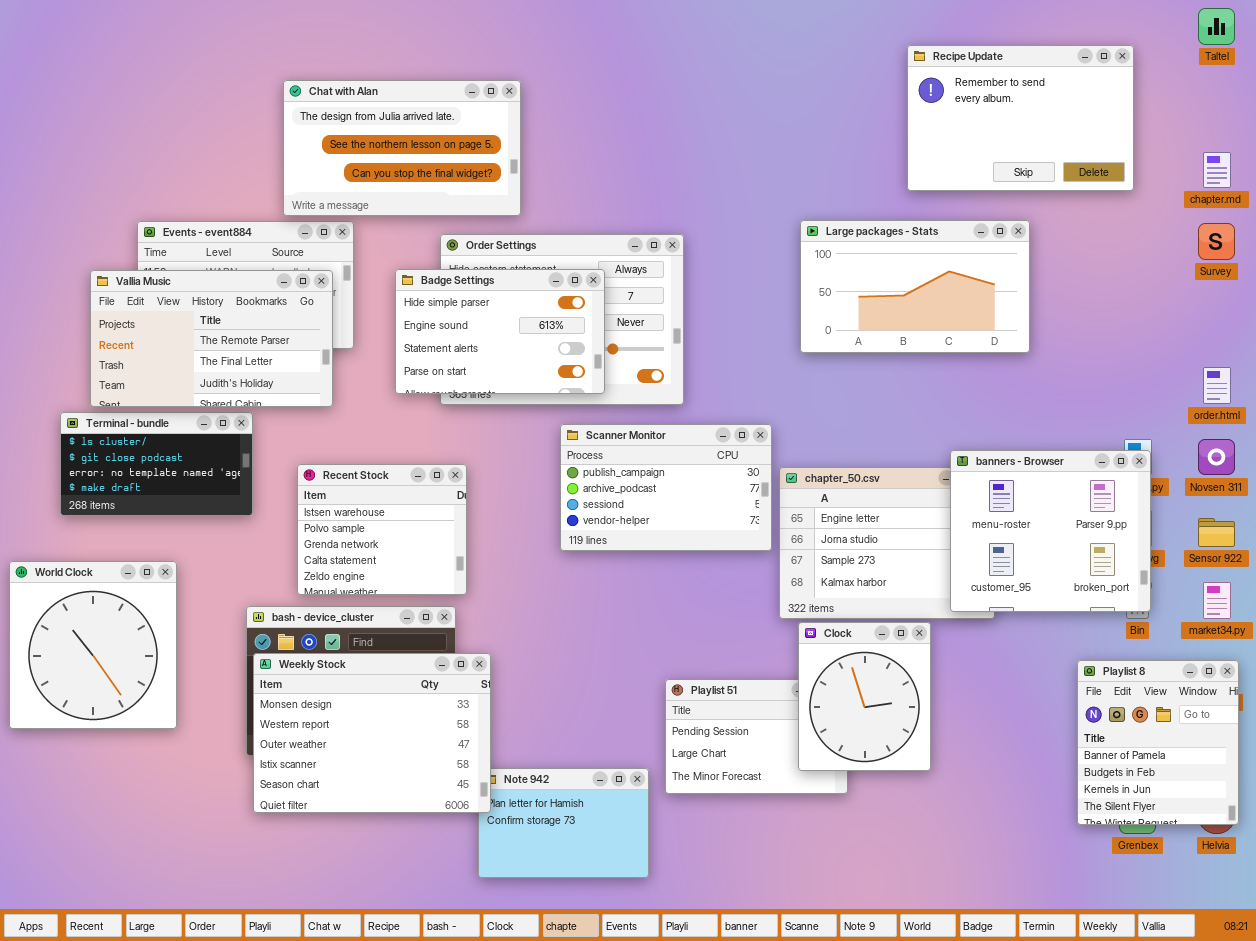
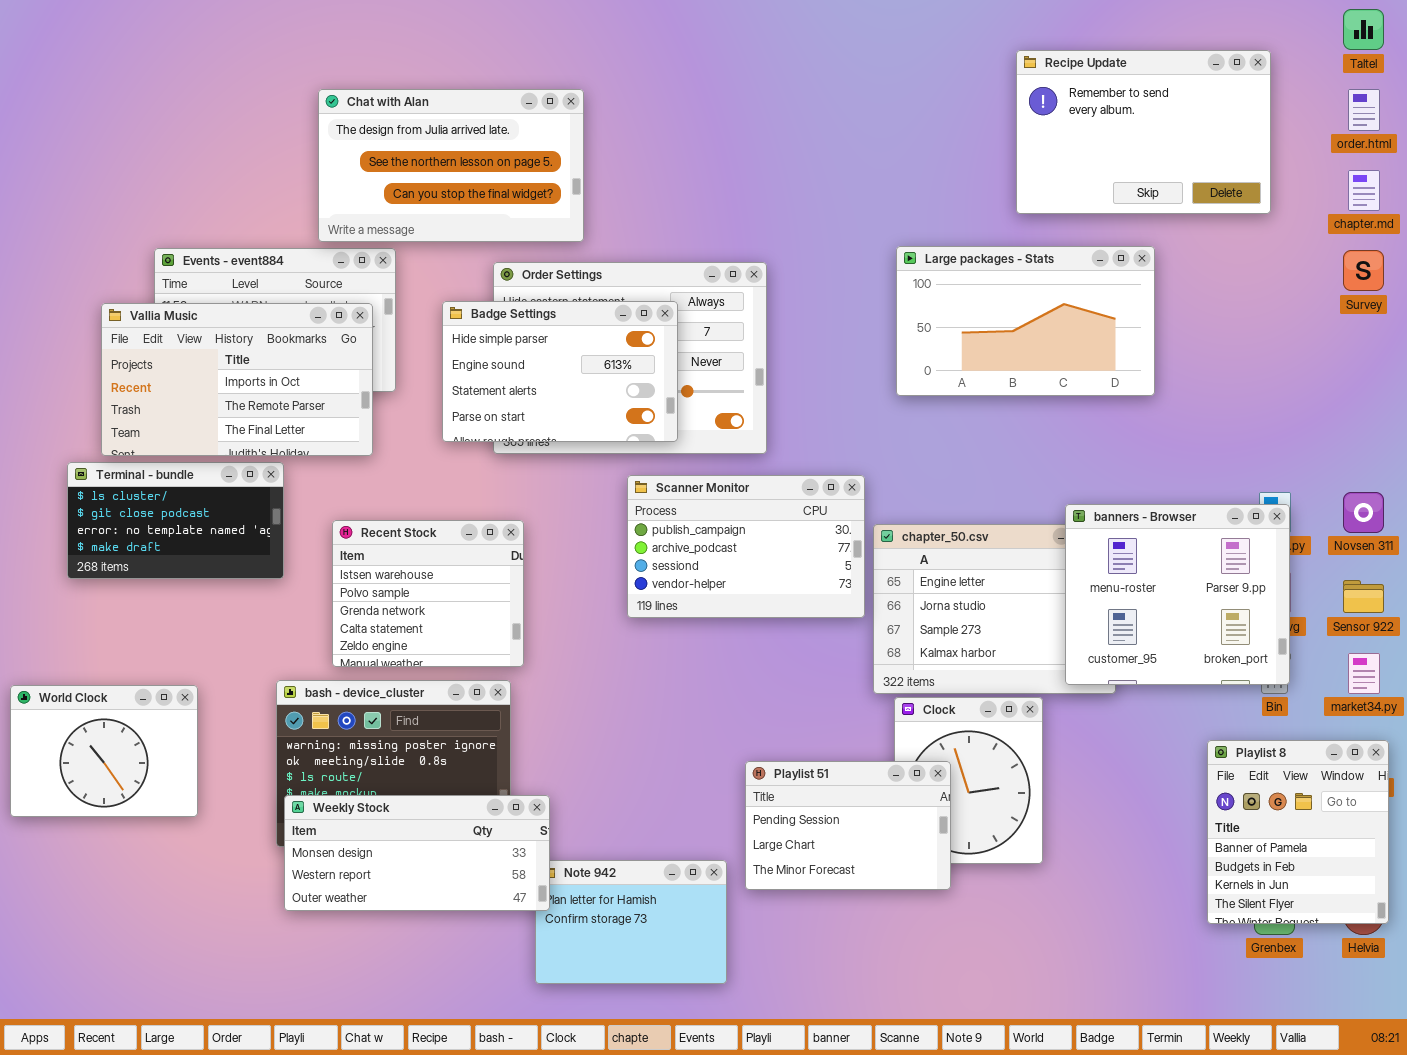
Vallia Music: [90,270,333,407] -> [101,303,373,456], scrolled up 1 row
order.html: [1203,367,1231,404] -> [1348,89,1380,131], moved
World Clock: [9,561,177,729] -> [10,685,198,817], resized
Weekly Stock: [253,653,491,813] -> [284,795,550,911], resized
Playlist 51: [665,679,848,794] -> [745,761,951,890], raised

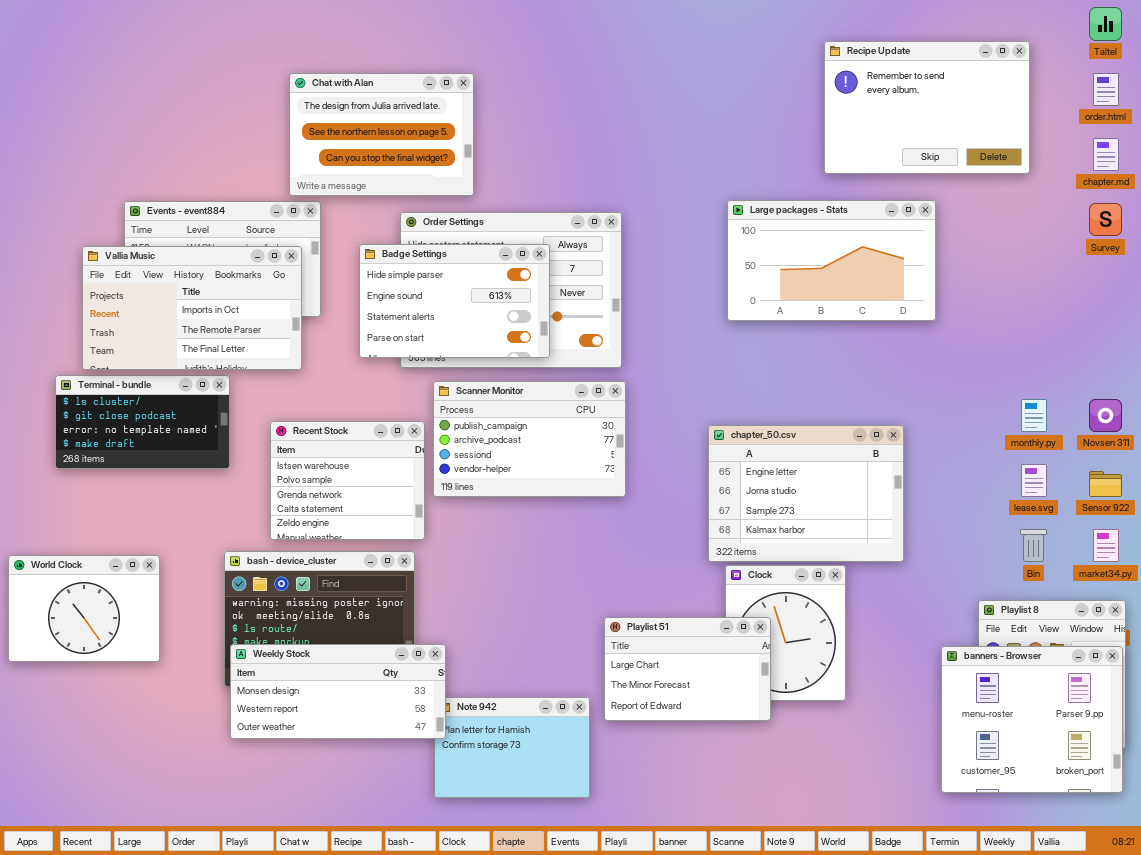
Chat with Alan: [318,89,584,242] -> [289,73,474,196], resized
Scanner Monitor: [627,475,865,618] -> [433,381,626,497], moved
banners - Browser: [1065,504,1290,685] -> [941,646,1123,793], moved
Playlist 51: [745,761,951,890] -> [604,617,771,721], scrolled down 1 row

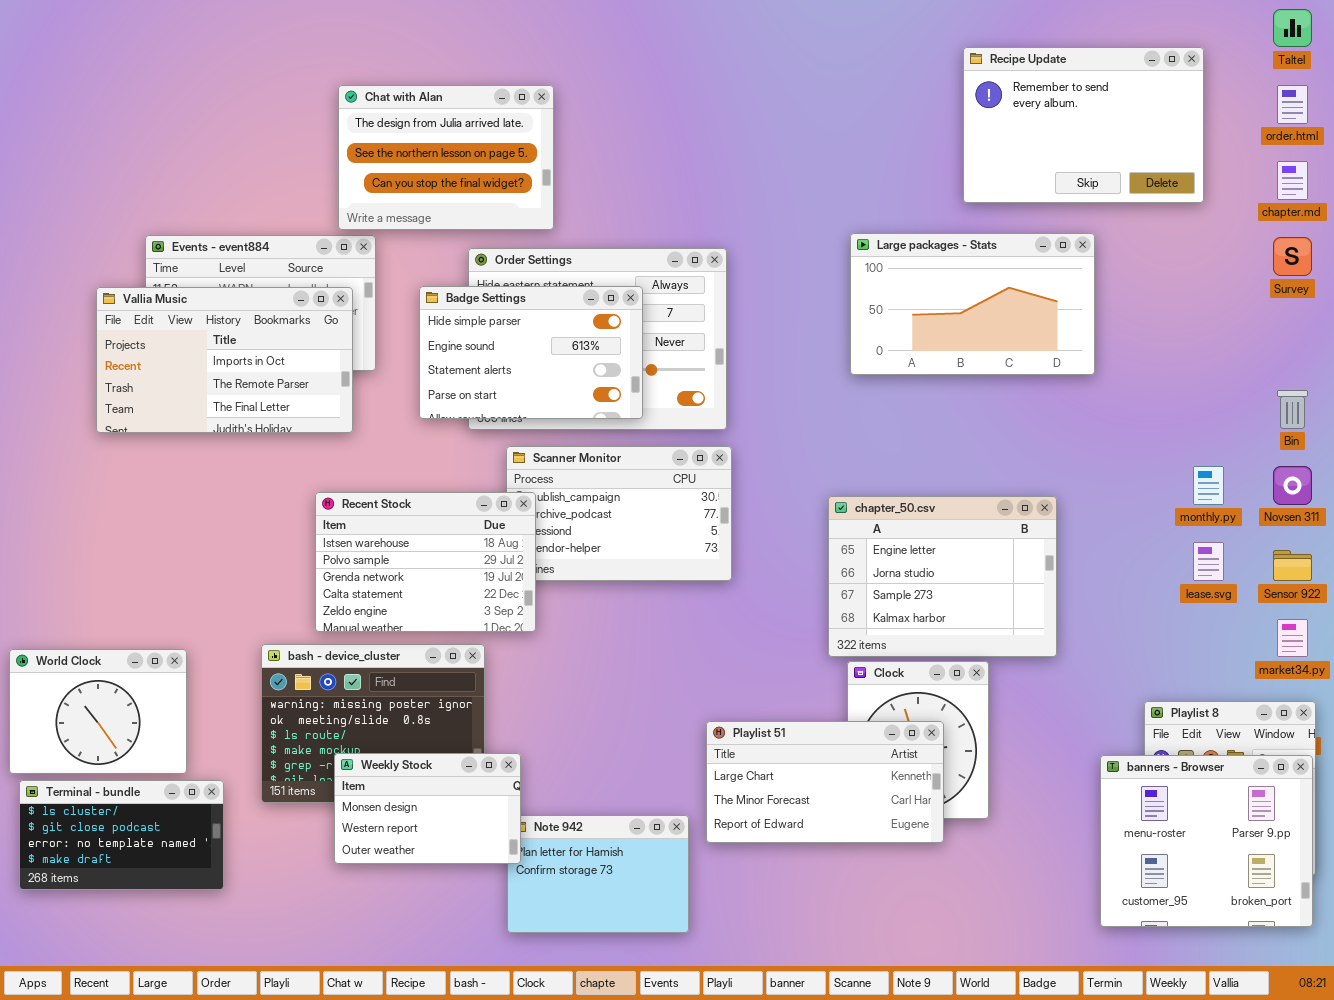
Terminal - bundle: [55,375,230,469] -> [19,780,224,890], moved
Recent Stock: [270,421,425,540] -> [315,492,536,632], resized
Bin: [1020,529,1047,562] -> [1277,390,1308,429], moved
Playlist 51: [604,617,771,721] -> [706,721,944,843], resized
Weekly Stock: [230,644,446,739] -> [334,753,521,864], resized

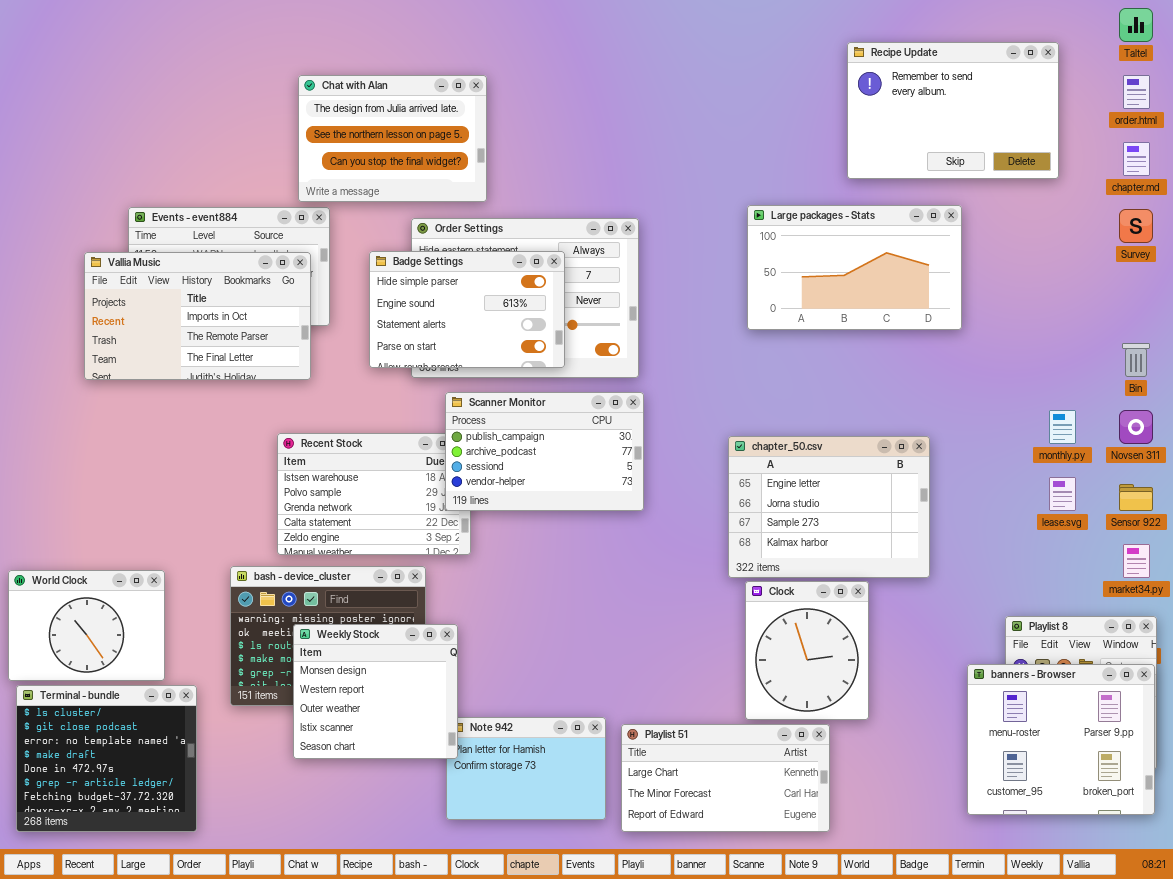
Scanner Monitor: [506,446,732,581] -> [445,392,644,511], raised
Playlist 51: [706,721,944,843] -> [621,724,830,832], moved
Weekly Stock: [334,753,521,864] -> [293,624,458,759], resized
Terminal - bundle: [19,780,224,890] -> [16,685,197,832], resized

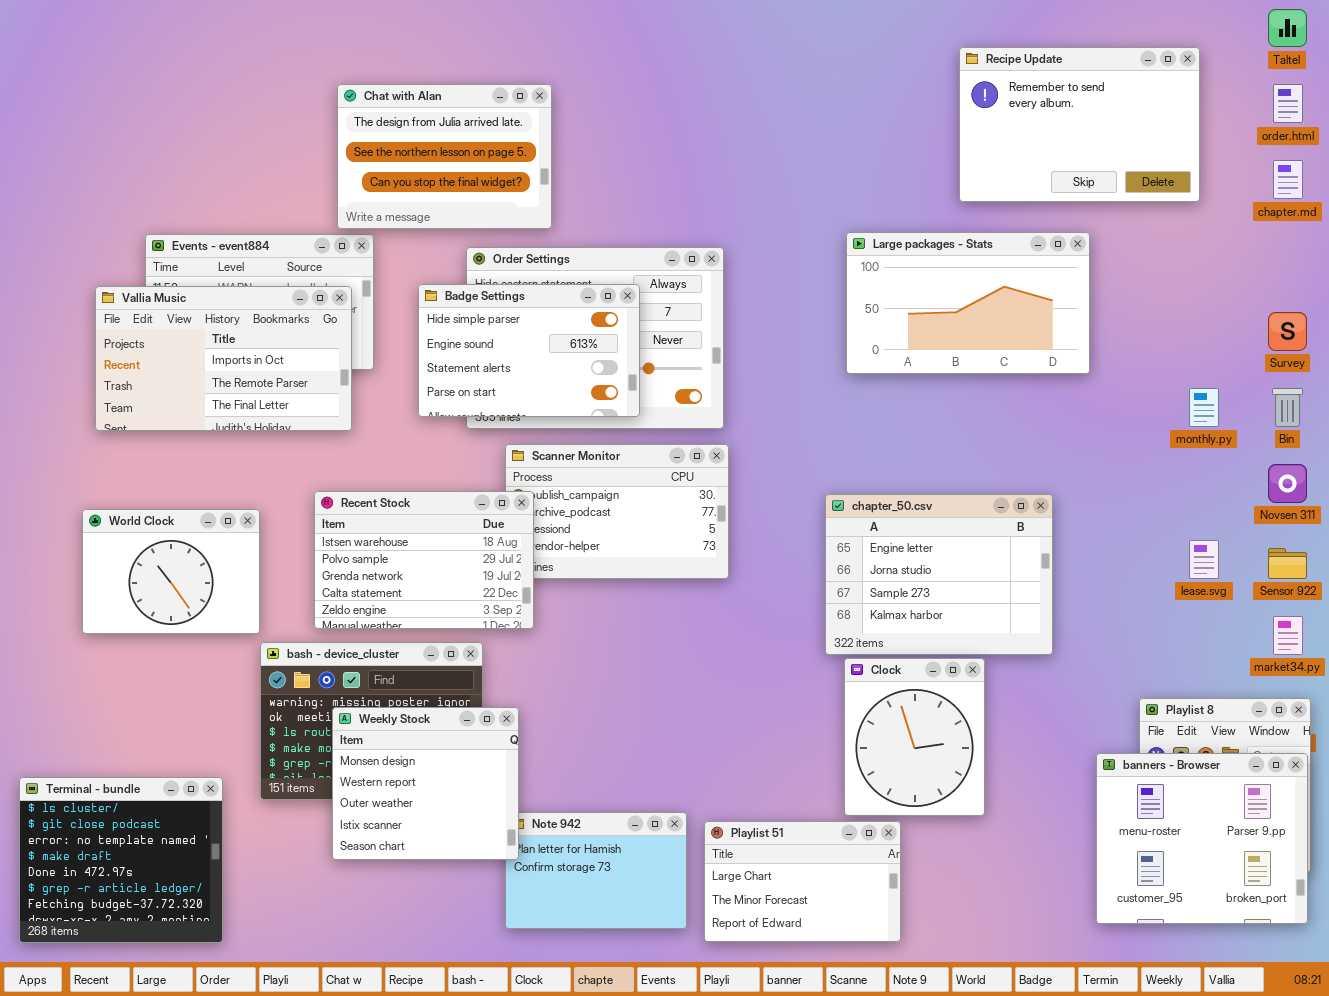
Survey: [1119,209,1153,243] -> [1268,312,1307,351], moved
monthly.py: [1049,410,1076,444] -> [1189,388,1219,427], moved
Recent Stock: [277,433,471,555] -> [314,491,534,629], raised
World Clock: [8,570,165,681] -> [82,509,260,634], moved
Playlist 51: [621,724,830,832] -> [704,821,901,942], resized

